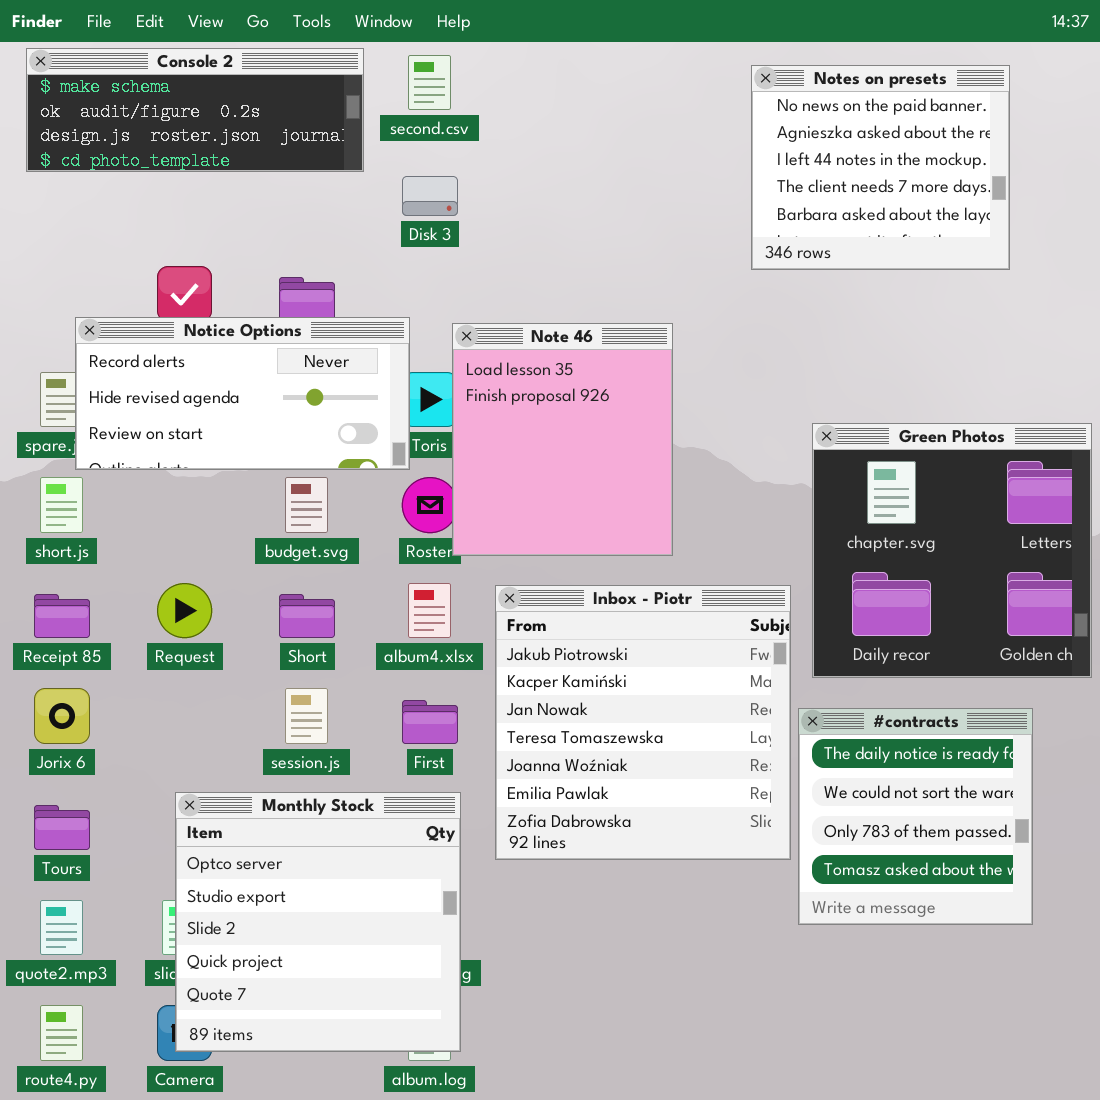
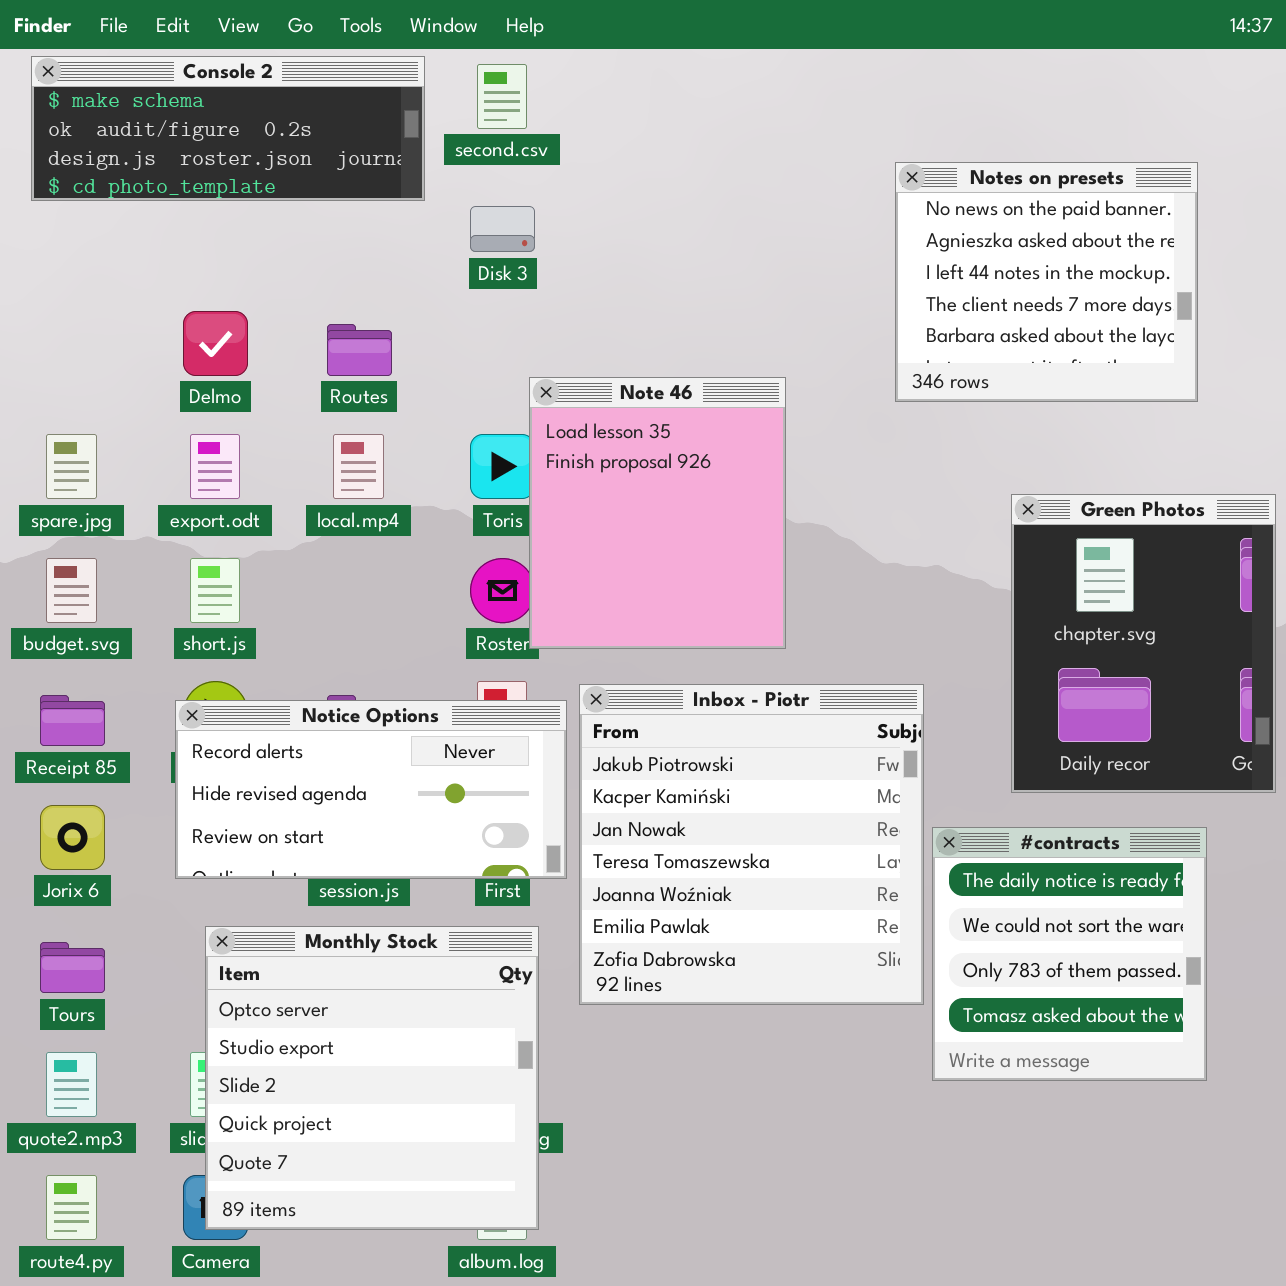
Notes on presets: [751,65,1010,270] -> [895,162,1198,402], moved
Notice Options: [75,317,410,470] -> [175,700,567,879], moved
Green Photos: [812,423,1092,678] -> [1011,494,1276,793], resized
short.js: [40,477,83,533] -> [190,558,240,623], moved
budget.svg: [285,477,328,533] -> [46,558,97,623], moved

